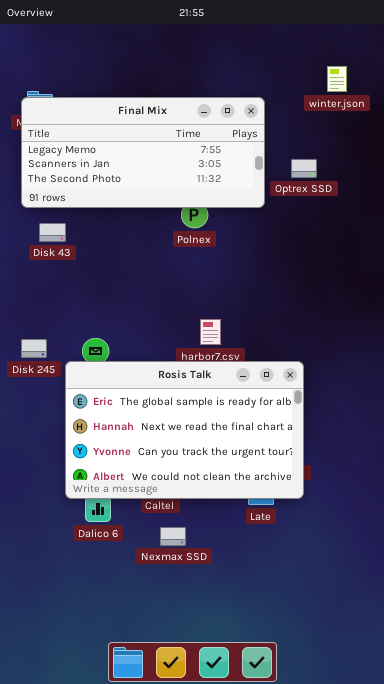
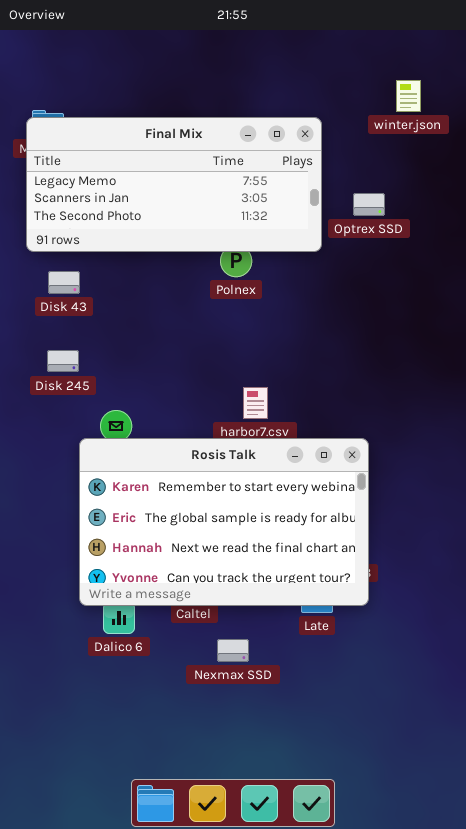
Disk 245: [21,339,47,358] -> [47,350,79,372], moved
Rosis Talk: [65,361,304,499] -> [79,438,369,606], scrolled up 1 row
Nexmax SSD: [160,527,186,546] -> [217,639,249,662], moved

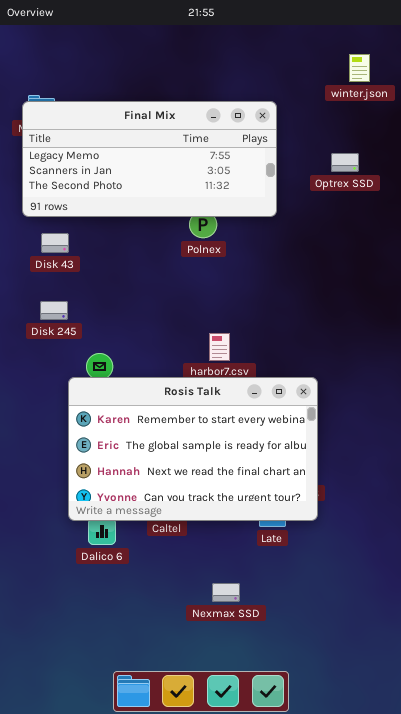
winter.json: [396,80,421,112] -> [349,54,370,82], moved
Optrex SSD: [353,193,385,216] -> [331,153,359,172], moved
Nexmax SSD: [217,639,249,662] -> [212,583,240,602], moved

